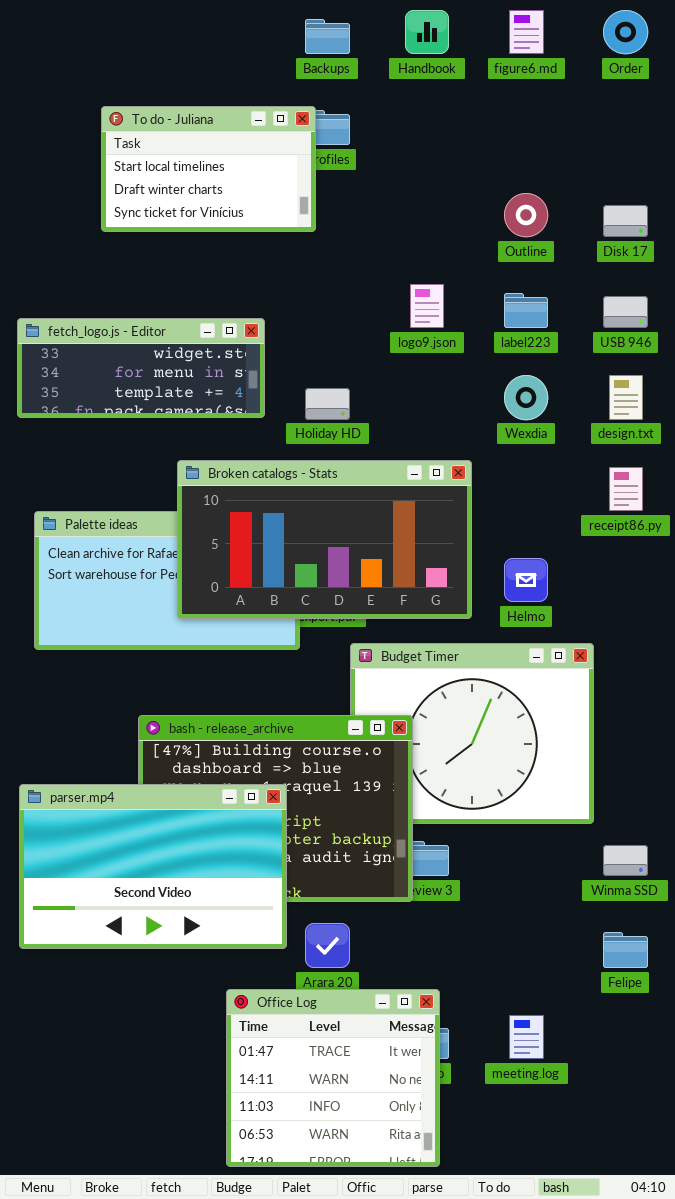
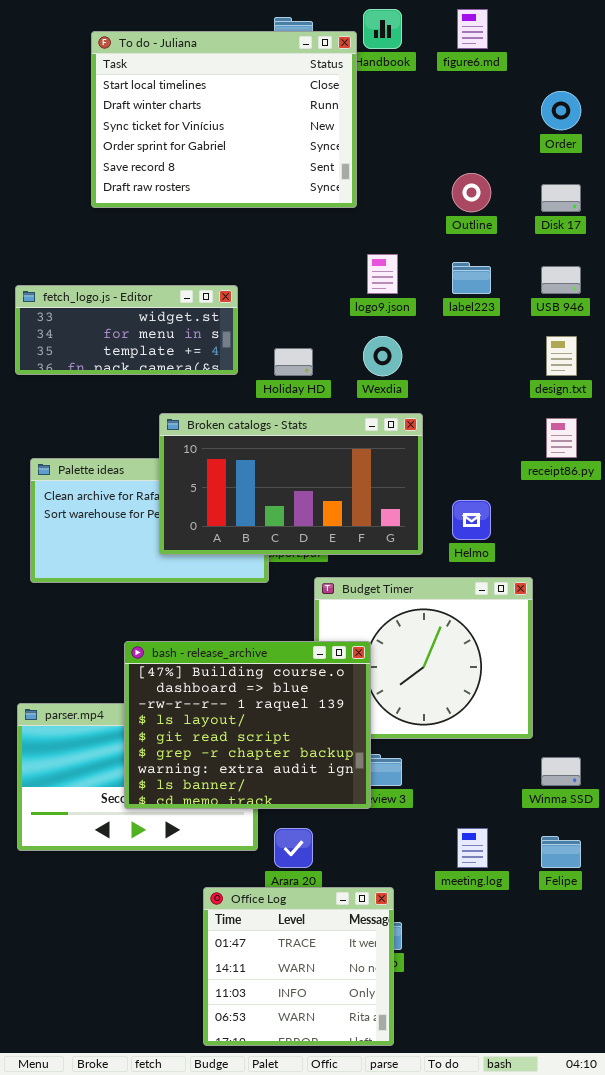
Order: [603,10,648,54] -> [541,91,581,130], moved
To do - Juliana: [101,106,316,232] -> [91,31,357,208], resized
Wexdia: [504,375,548,420] -> [363,336,402,376], moved
bash - release_archive: [138,715,413,902] -> [124,641,371,809], raised
meeting.log: [509,1015,544,1059] -> [457,828,488,868], moved

